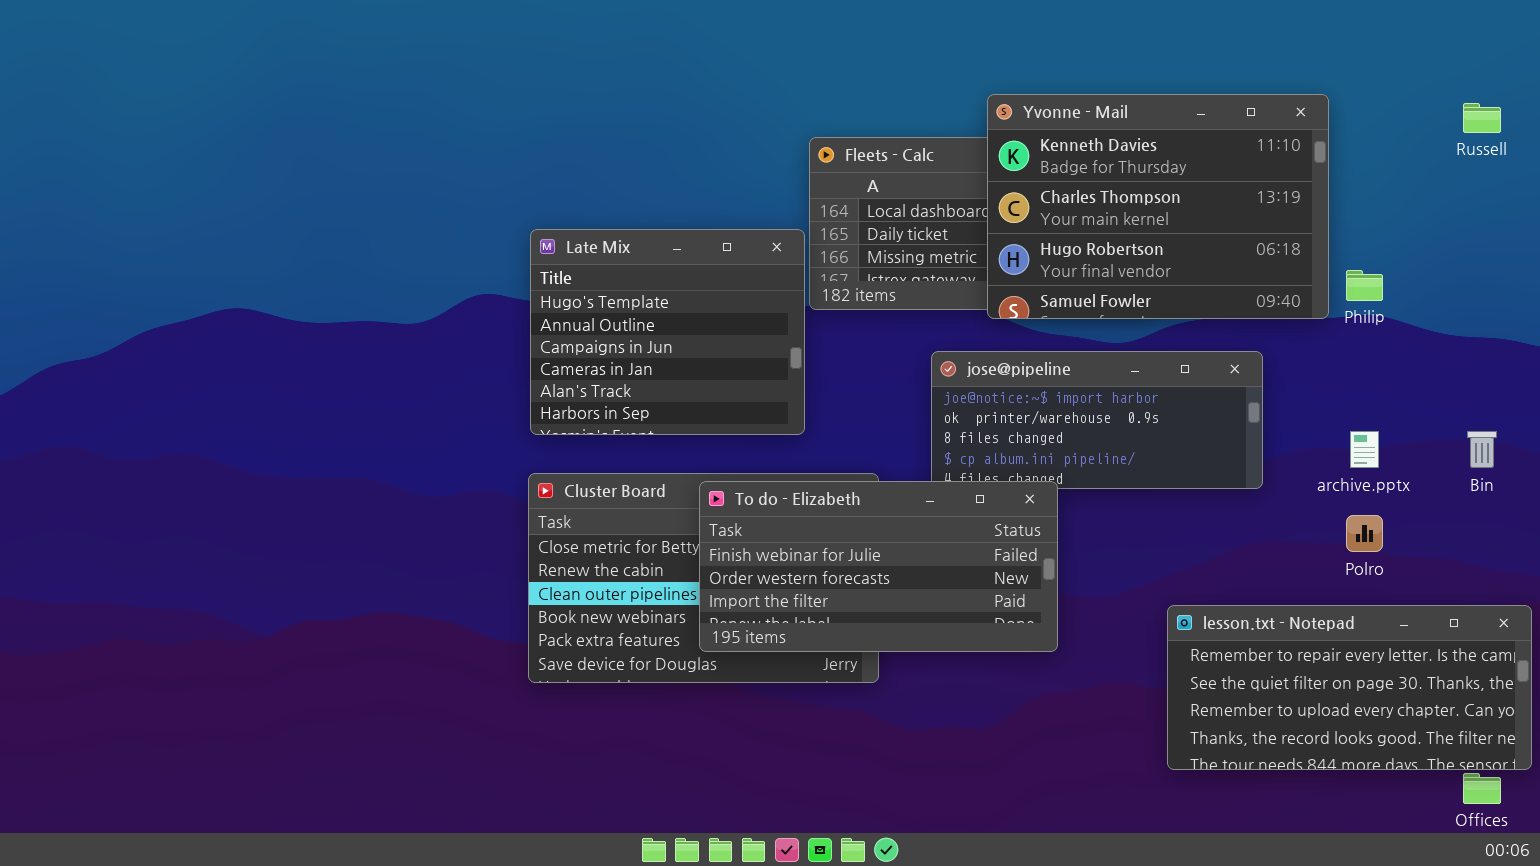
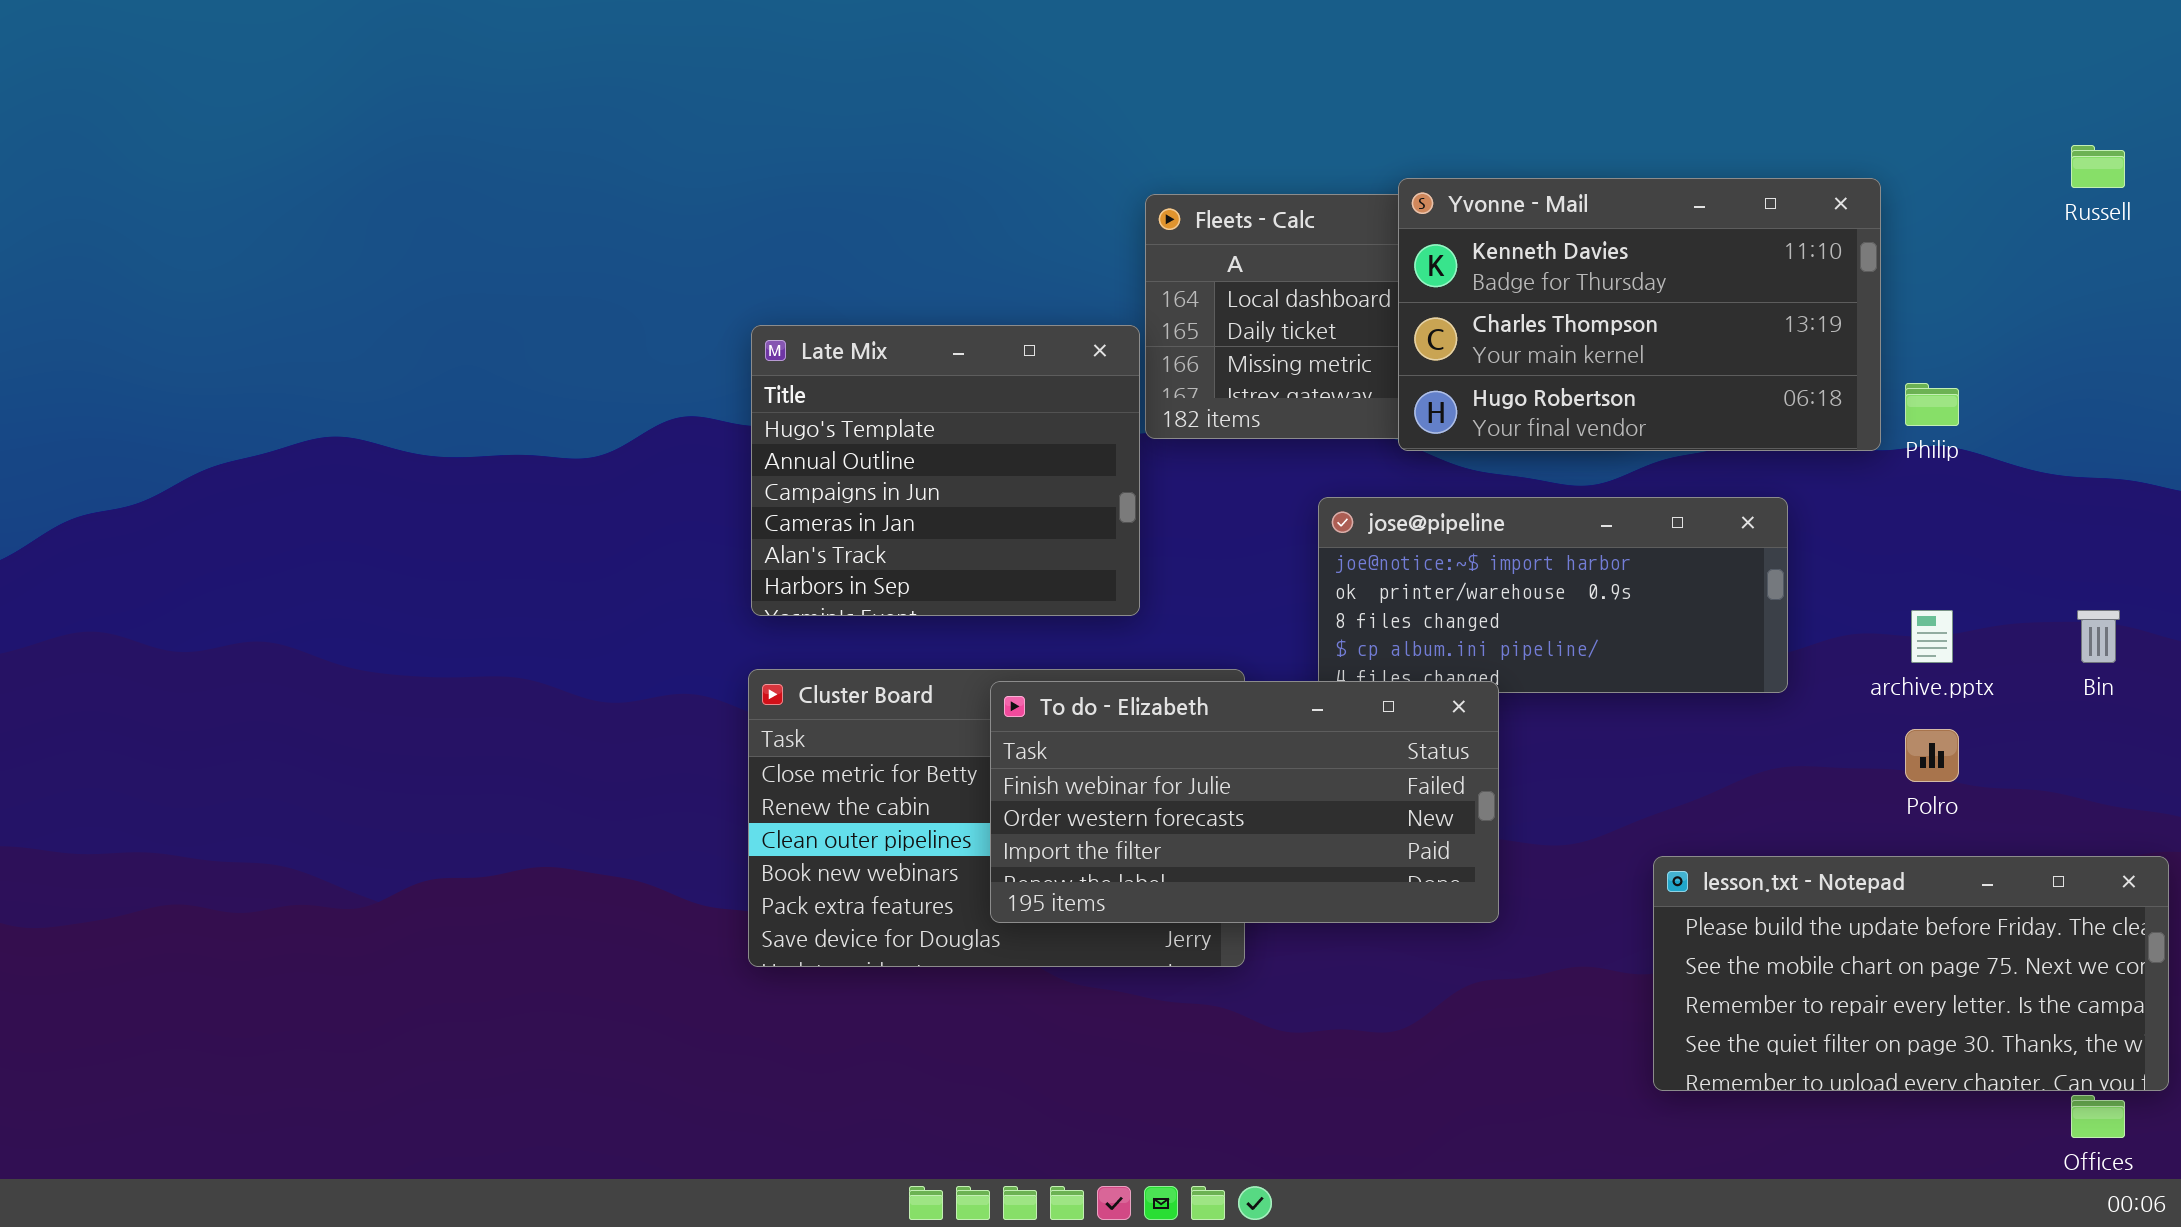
Yvonne - Mail: [987,94,1329,319] -> [1398,178,1881,451], resized
lesson.txt - Notepad: [1167,605,1532,770] -> [1653,856,2169,1091], scrolled up 2 rows

